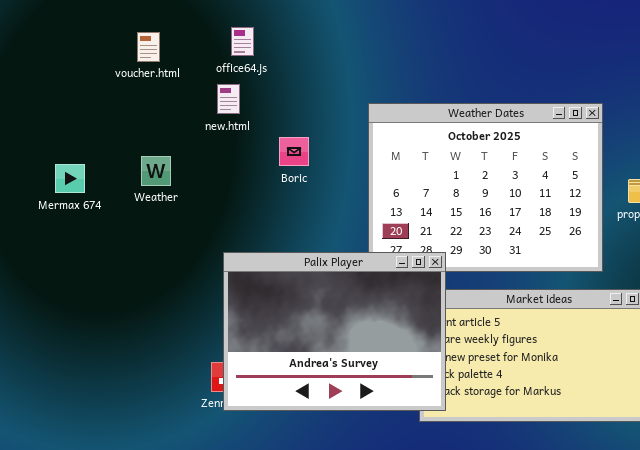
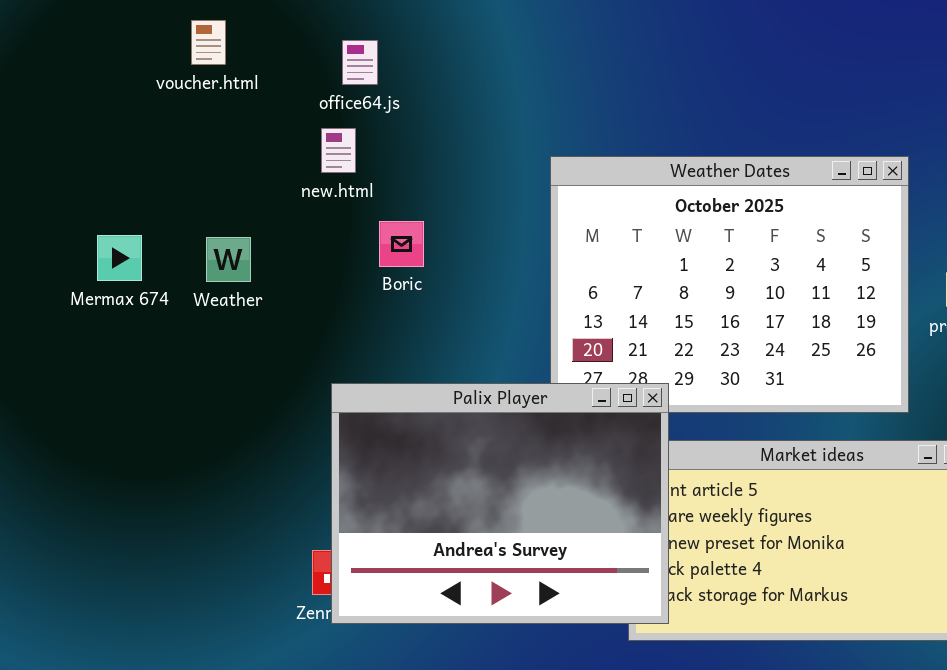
voucher.html: [137,32,160,62] -> [191,20,226,65], moved
Boric: [279,137,309,166] -> [379,221,424,267], moved
Mermax 674: [55,164,85,193] -> [97,235,142,281], moved

